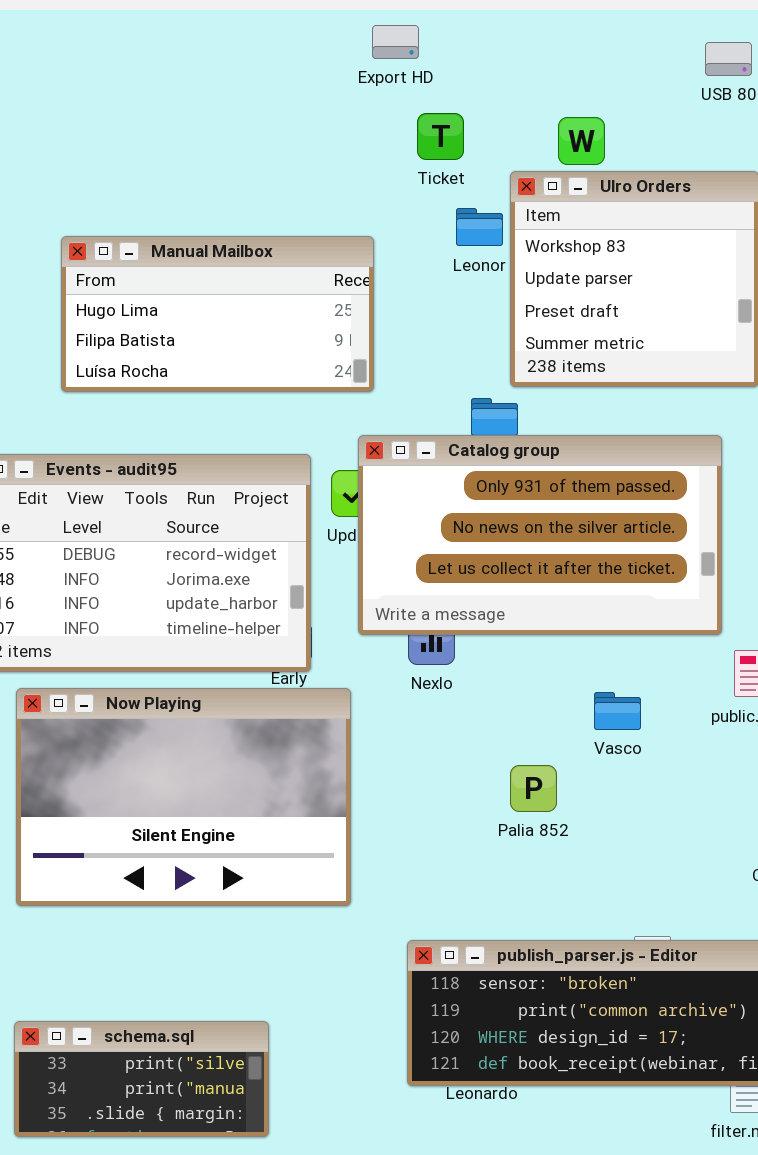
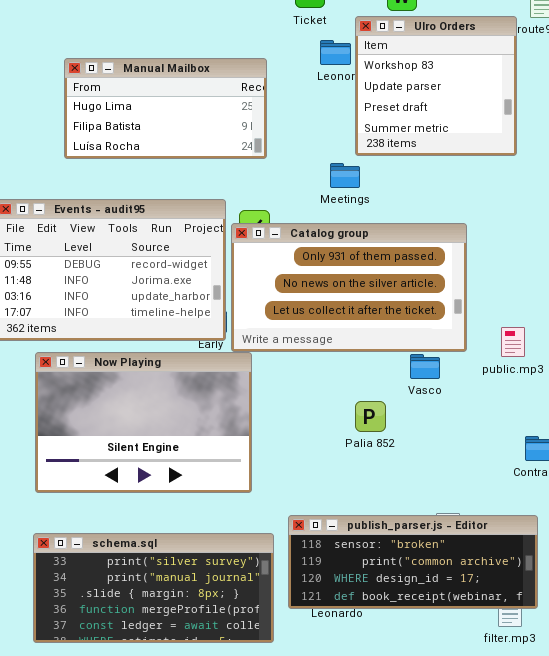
Catalog group: [358,435,722,635] -> [231,223,467,352], moved
schema.sql: [14,1021,269,1137] -> [33,533,274,643], resized

